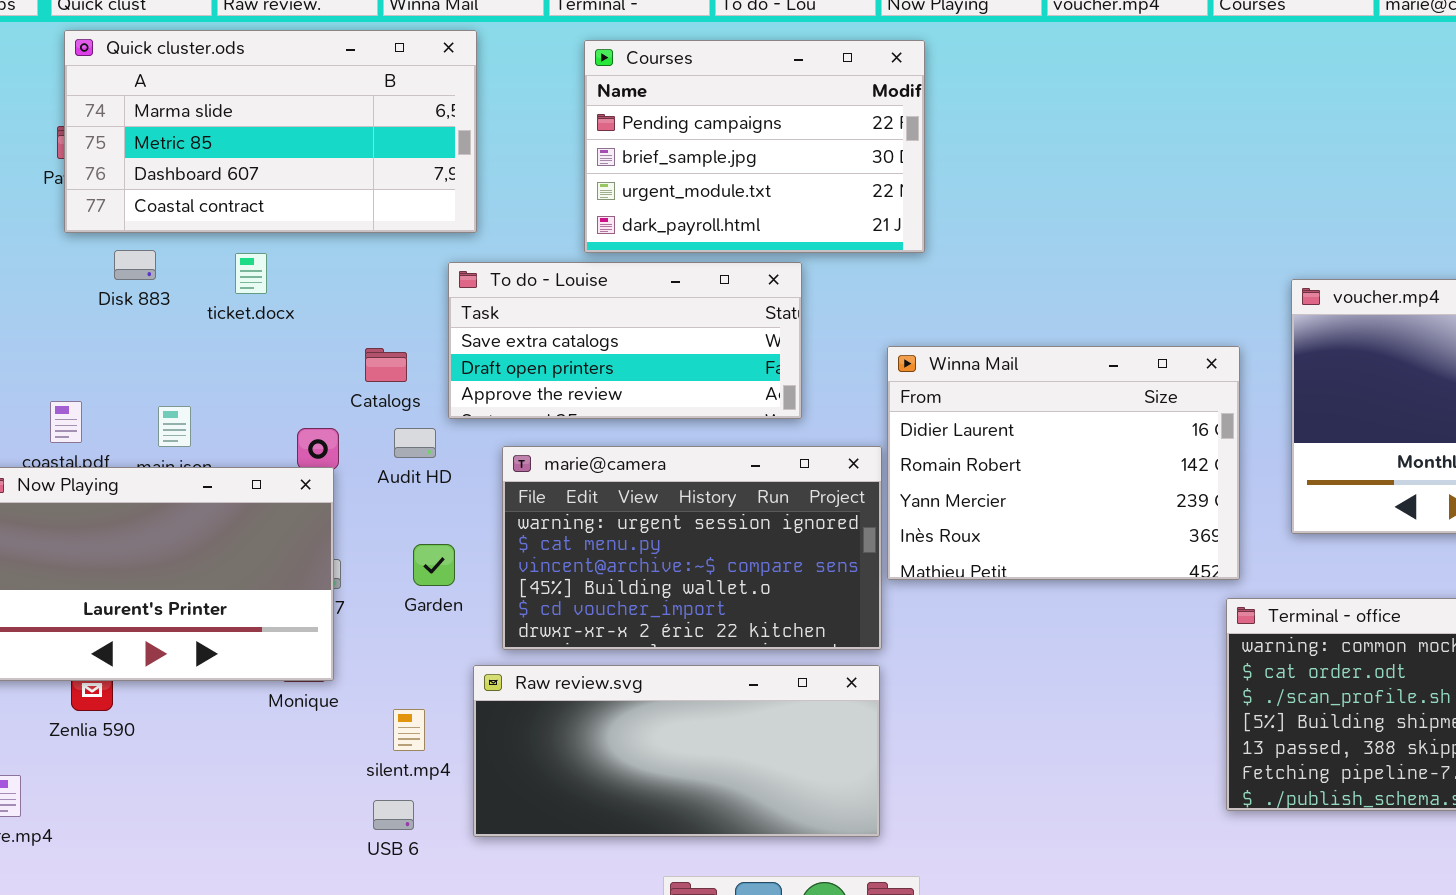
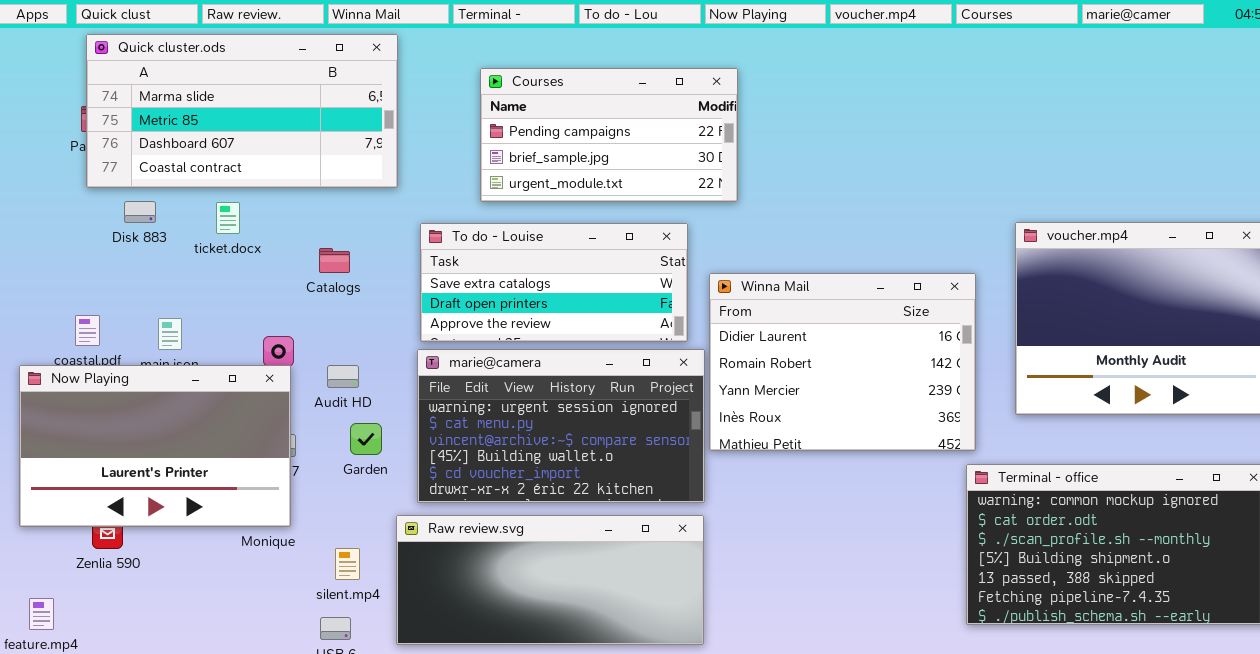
Courses: [584,40,925,253] -> [480,68,738,202], resized
To do - Louise: [448,262,802,419] -> [420,223,688,342], moved
Catalogs: [365,348,407,382] -> [319,248,350,273], moved
Audit HD: [394,428,436,458] -> [327,365,359,388], moved

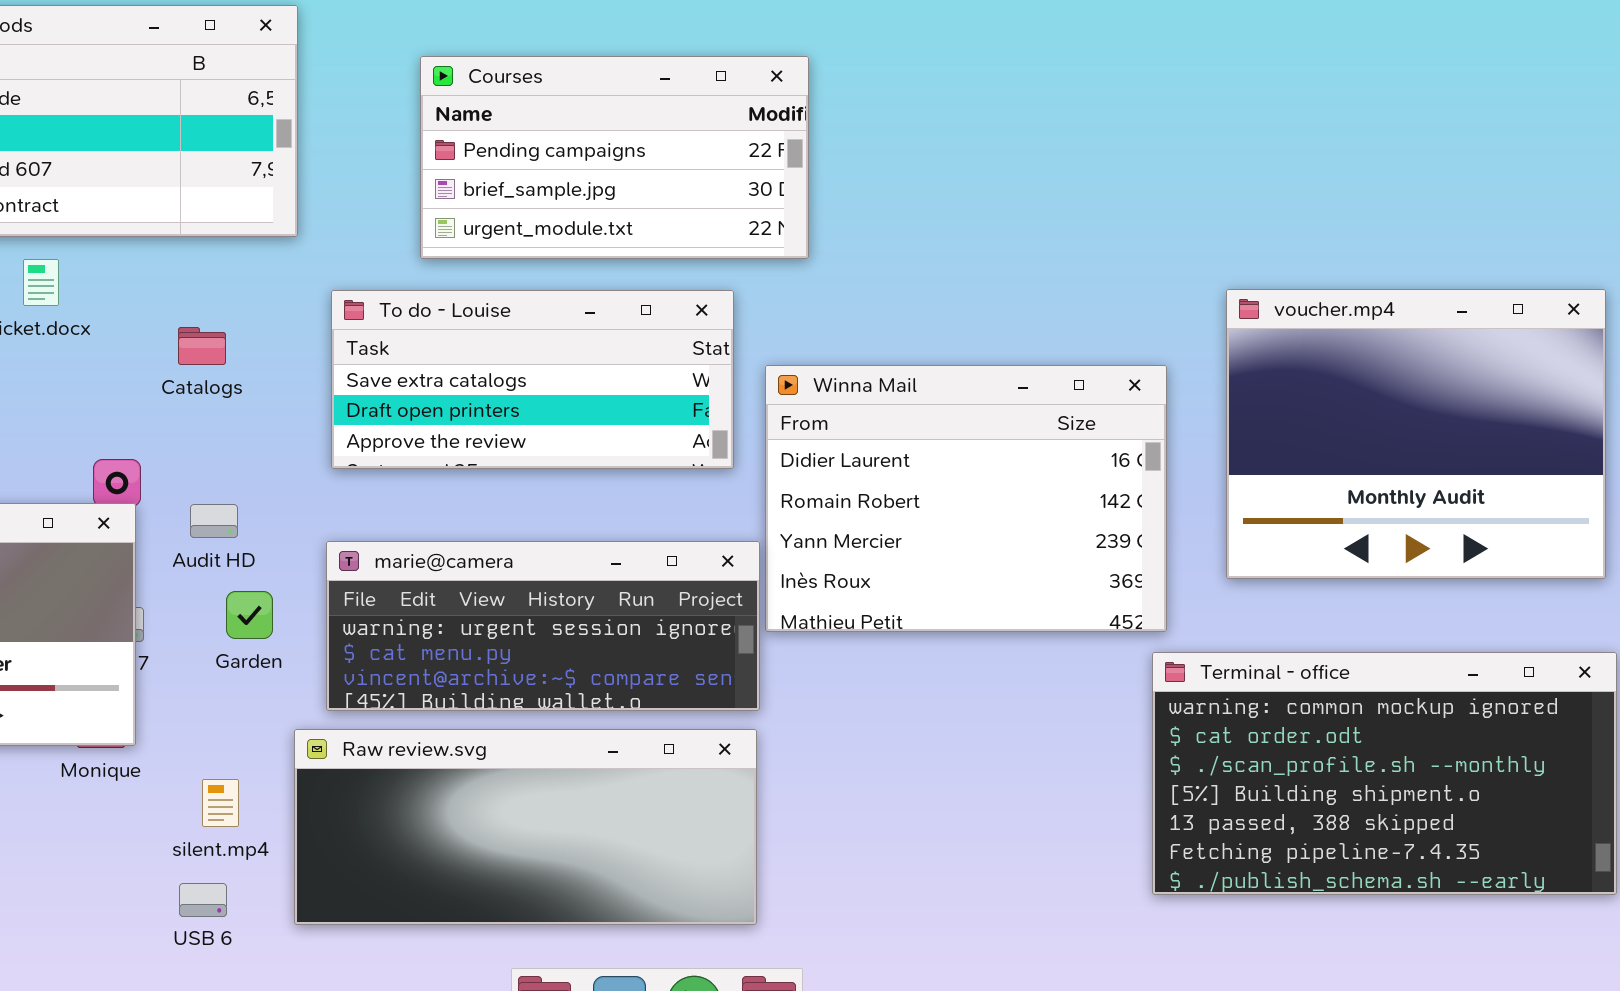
marie@camera: [417,349,705,503] -> [326,541,760,711], resized

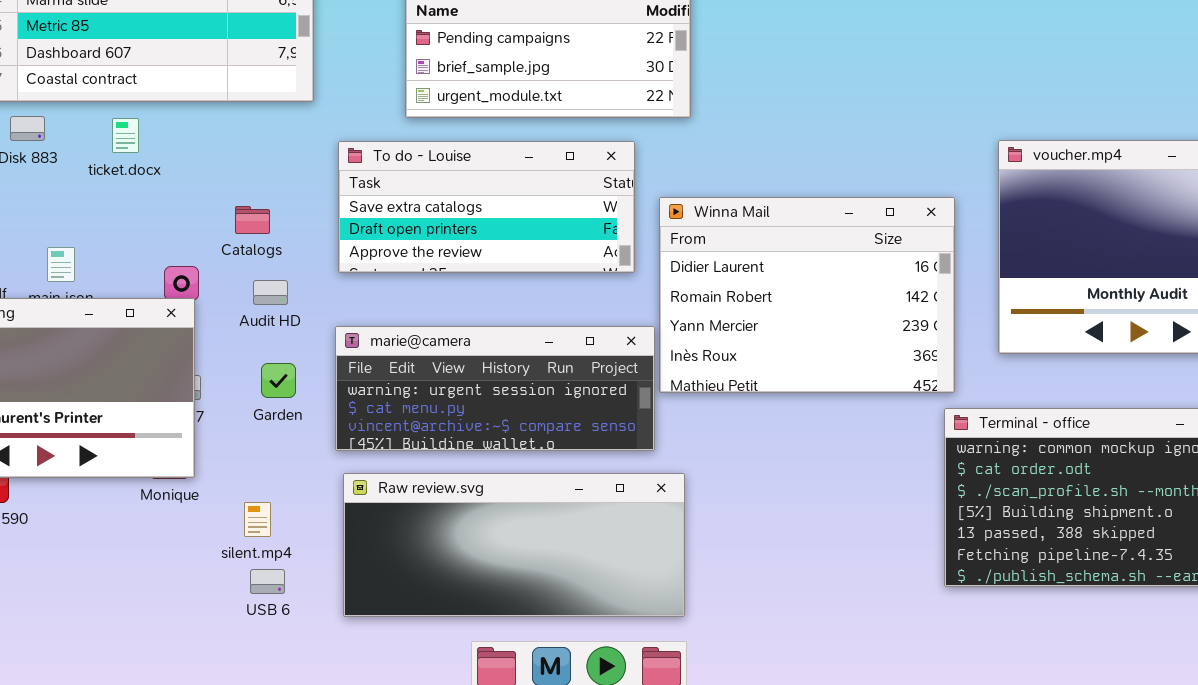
Catalogs: [178,327,226,365] -> [235,206,270,234], moved
Audit HD: [190,504,238,538] -> [253,280,288,305], moved
Raw review.svg: [294,729,757,925] -> [343,473,685,617], moved
USB 6: [179,883,227,917] -> [250,569,285,594], moved

